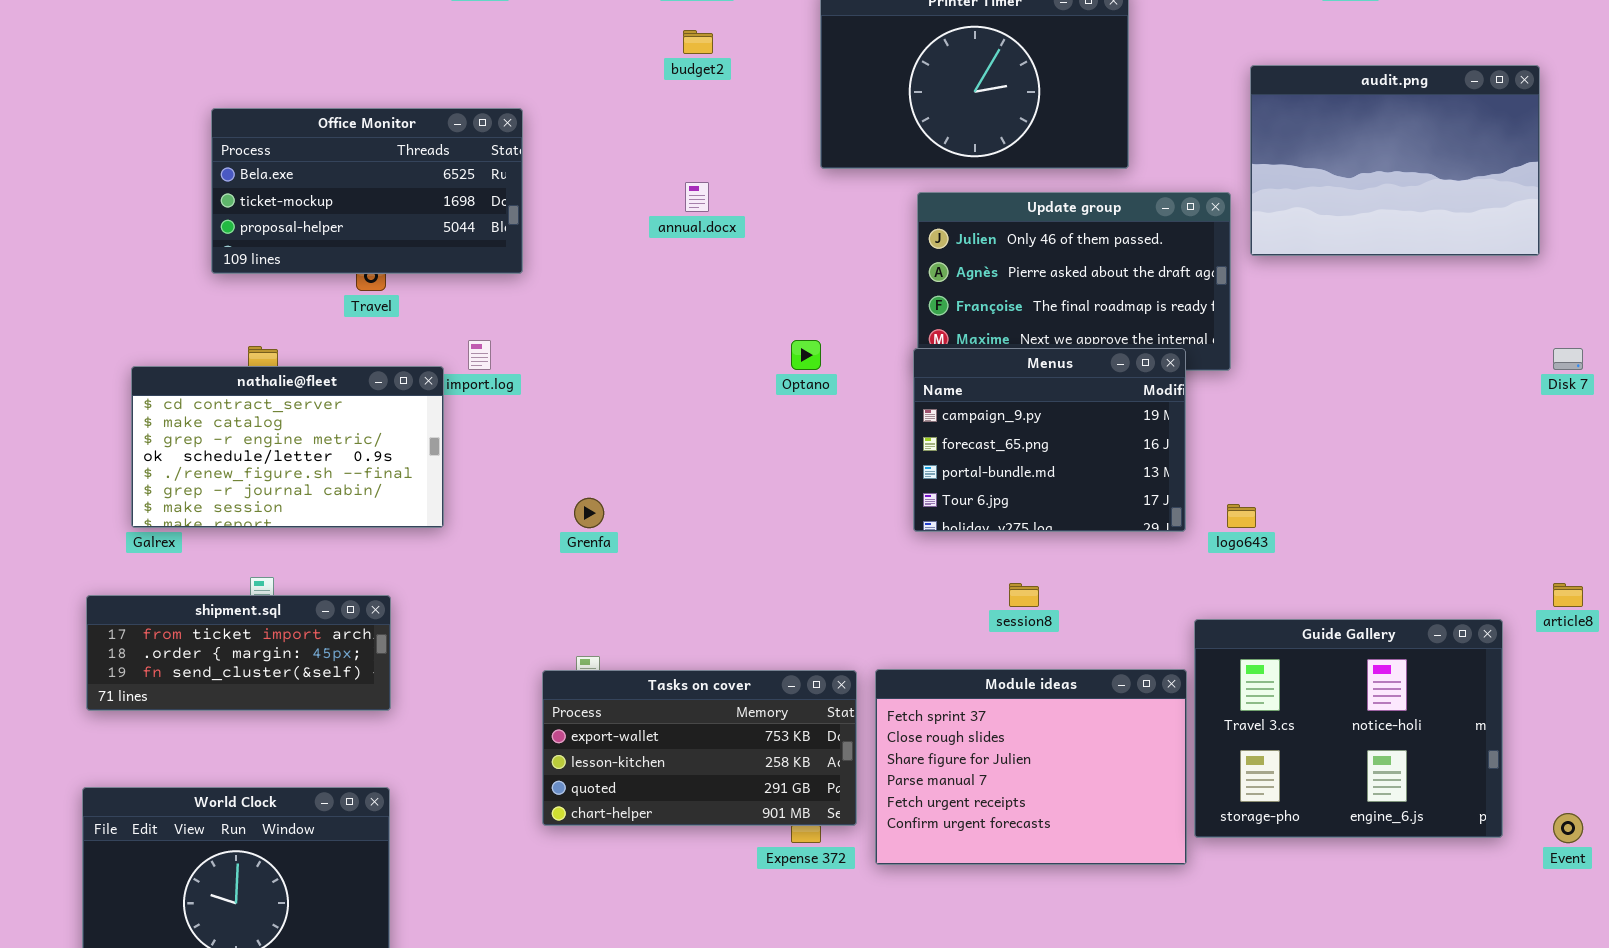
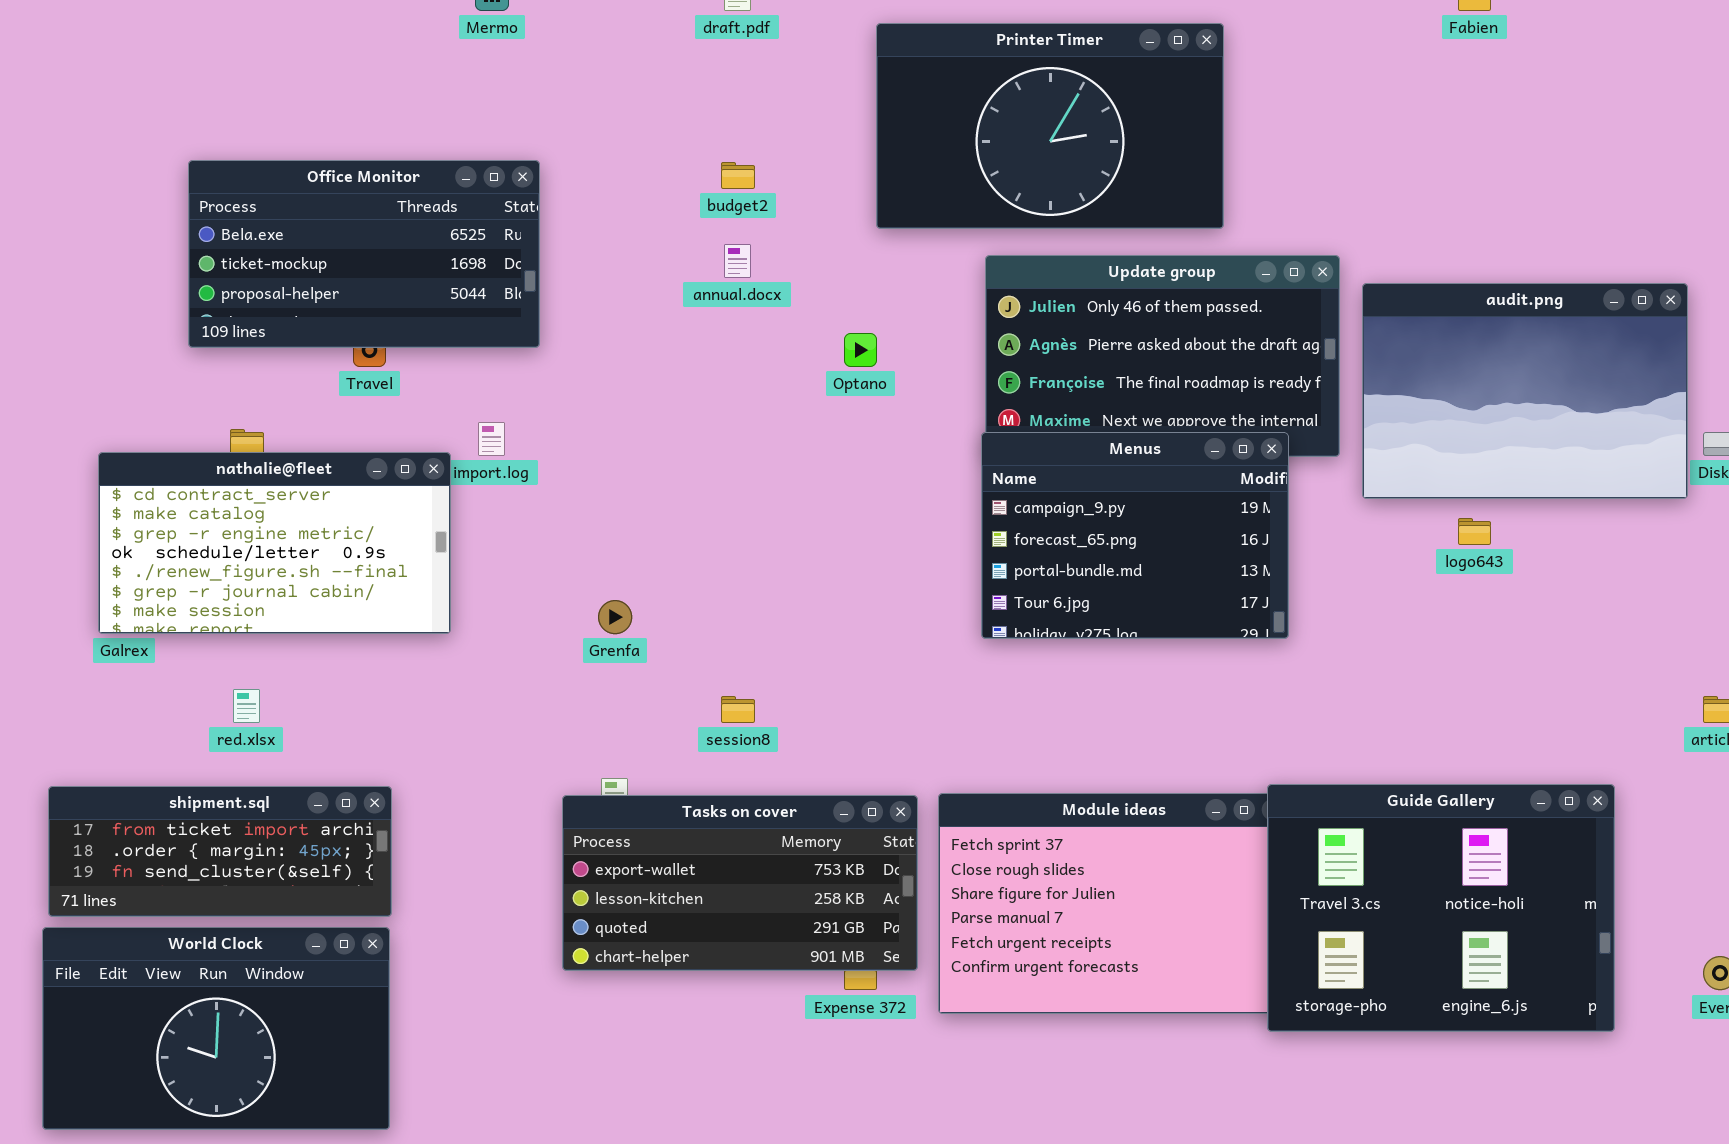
budget2: [683,30,713,54] -> [721,162,755,189], moved
audit.png: [1250,65,1540,256] -> [1362,283,1688,499], moved
Optano: [791,340,821,370] -> [844,333,877,367], moved
logo643: [1227,504,1256,528] -> [1458,518,1491,545], moved
session8: [1009,583,1039,607] -> [721,696,755,723], moved
shipment.sql: [86,595,391,711] -> [48,786,392,917], moved
Guide Gallery: [1194,619,1503,838] -> [1267,784,1615,1032], moved

